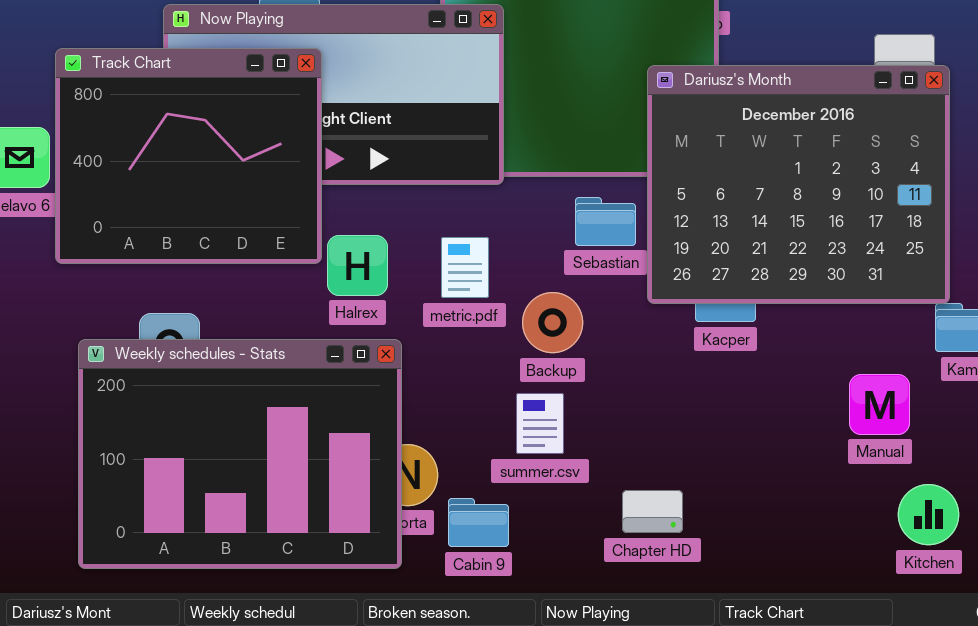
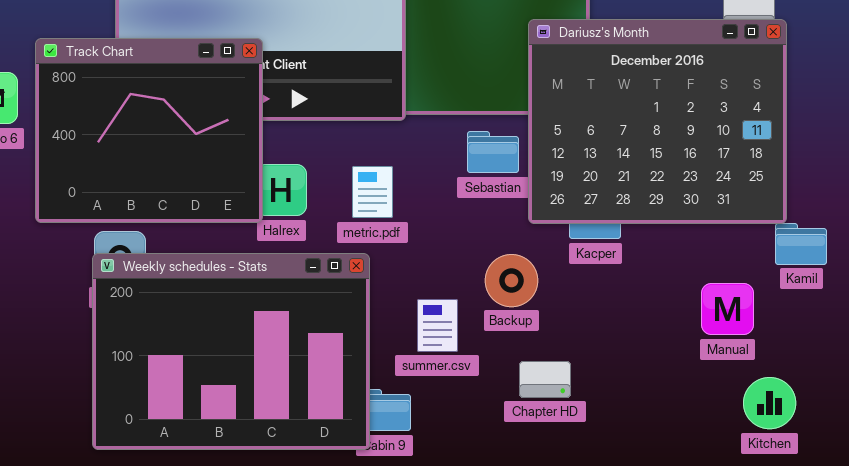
Track Chart: [55,48,322,264] -> [35,38,263,223], moved
Backup: [522,292,583,353] -> [485,254,538,307], moved
Weekly schedules - Stats: [78,339,402,569] -> [92,253,370,450], moved
Chapter HD: [622,490,683,533] -> [519,361,571,398], moved

